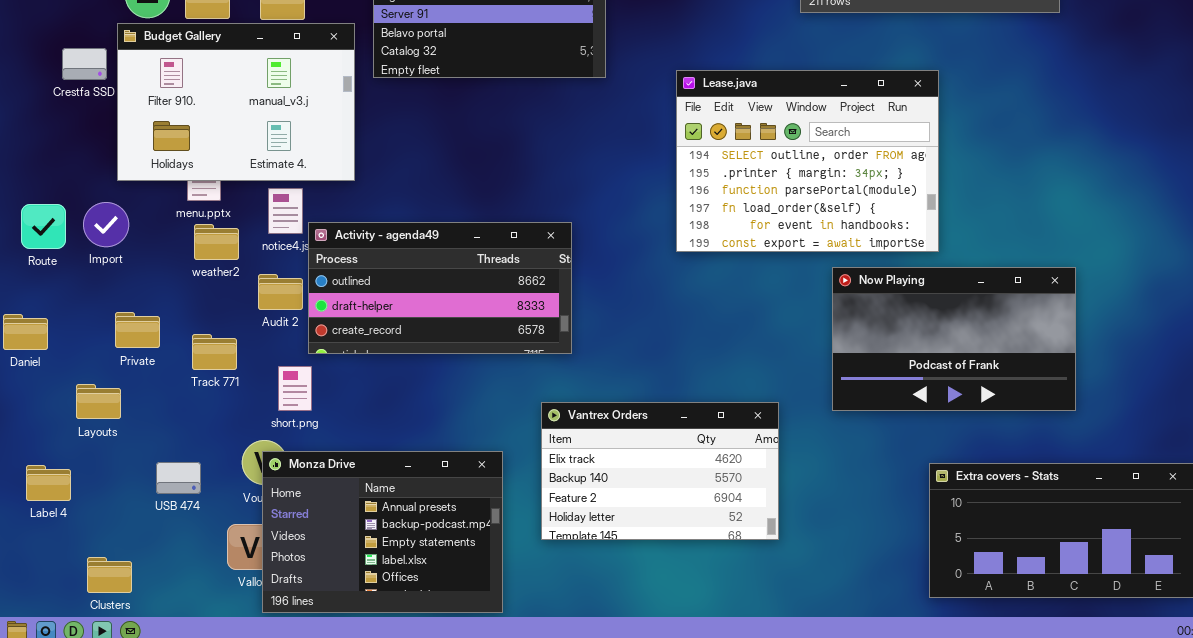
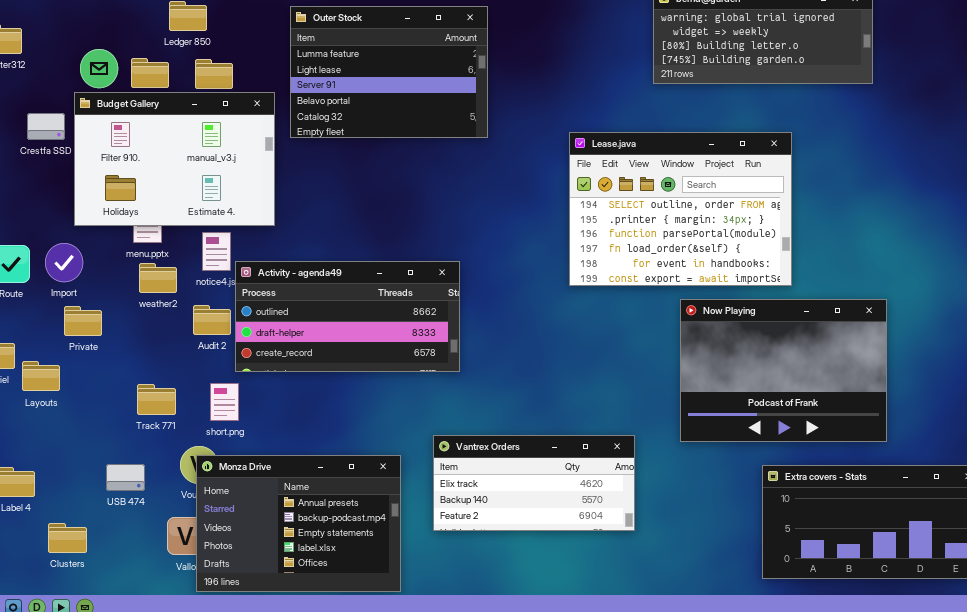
Lease.java: [676,70,939,252] -> [569,132,792,286], moved
Now Playing: [832,267,1076,411] -> [680,299,887,442], resized
Private: [115,312,160,348] -> [64,306,102,336], moved
Track 771: [192,334,237,370] -> [137,384,176,415], moved
Layouts: [76,384,121,419] -> [22,361,60,391], moved
Vantrex Orders: [541,402,779,540] -> [433,435,635,531], resized
Clusters: [87,557,132,593] -> [48,523,87,553], moved

